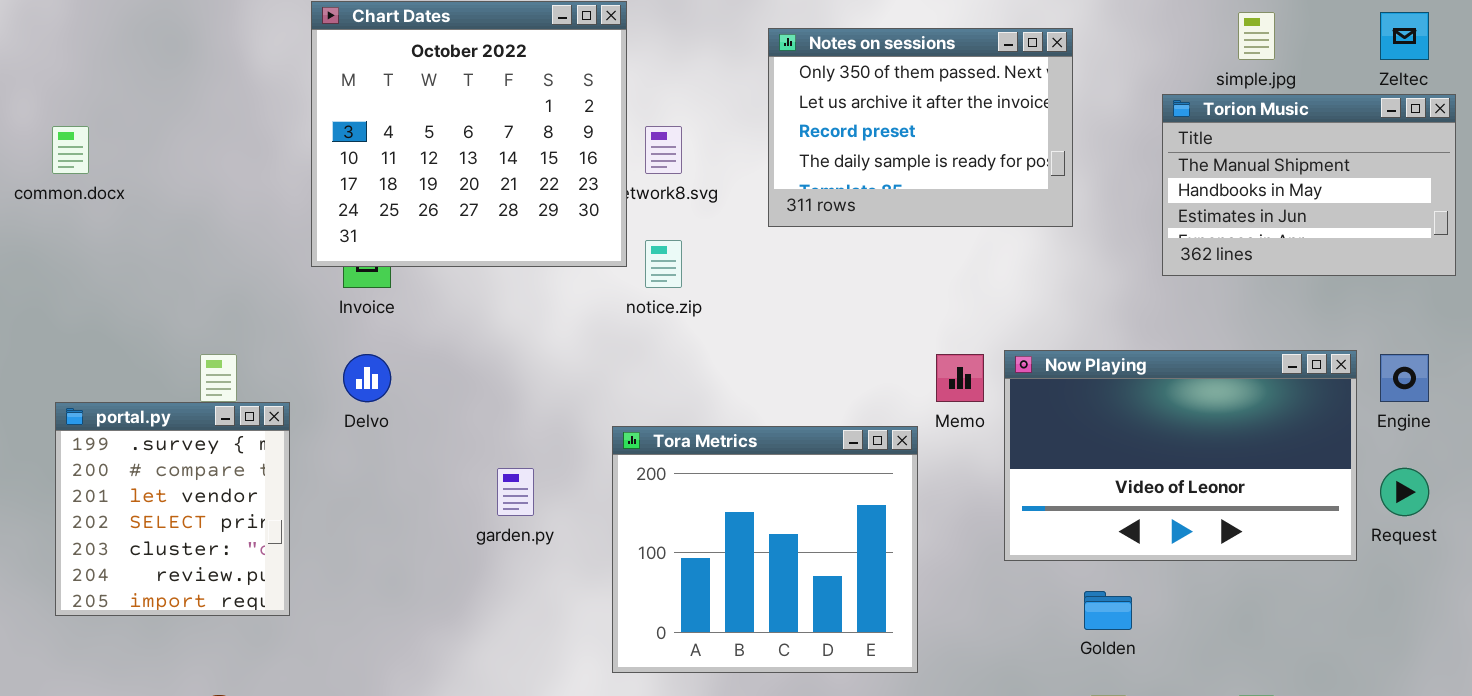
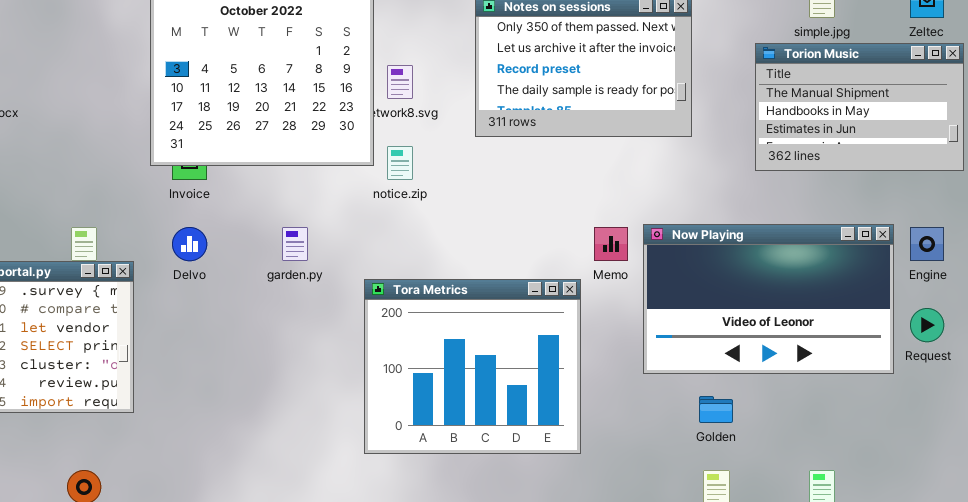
garden.py: [497,468,534,516] -> [282,227,308,261], moved

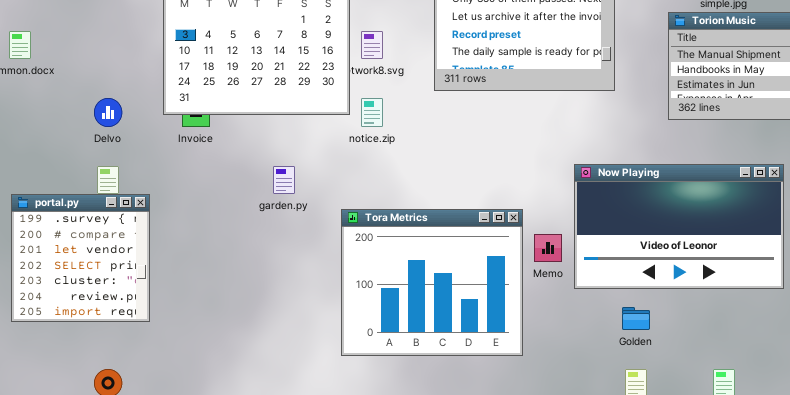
Delvo: [172,227,207,261] -> [94,98,122,127], moved
Memo: [594,227,628,261] -> [534,234,562,262], moved

